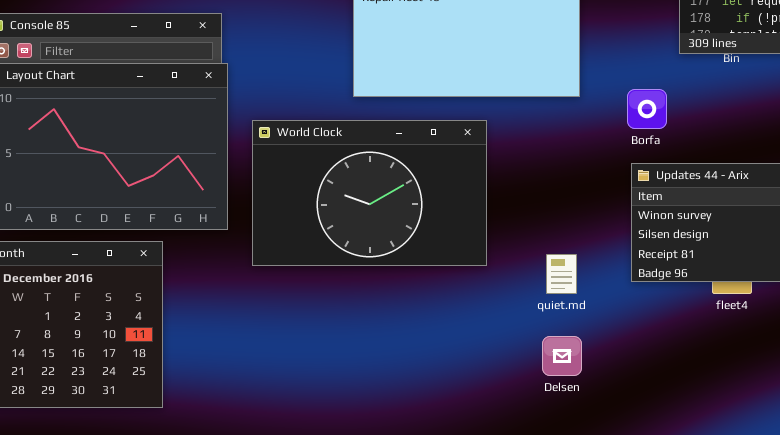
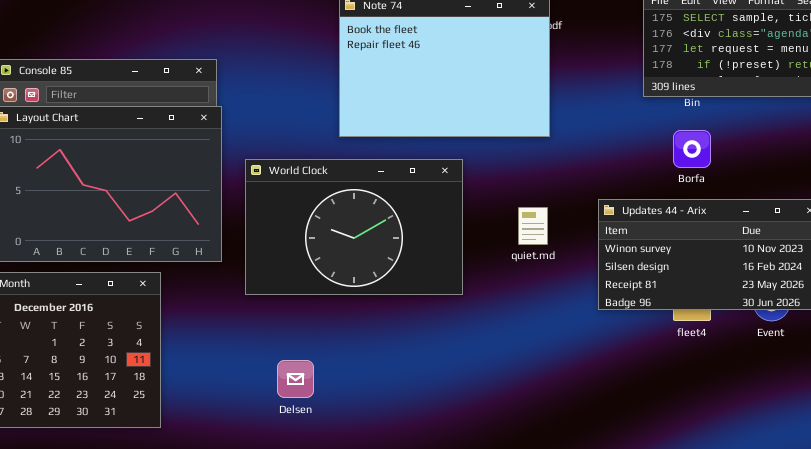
Borfa: [627,89,667,129] -> [673,130,711,168], moved
quiet.md: [546,254,577,294] -> [518,207,548,245], moved
Delsen: [542,336,582,376] -> [277,360,314,398], moved

